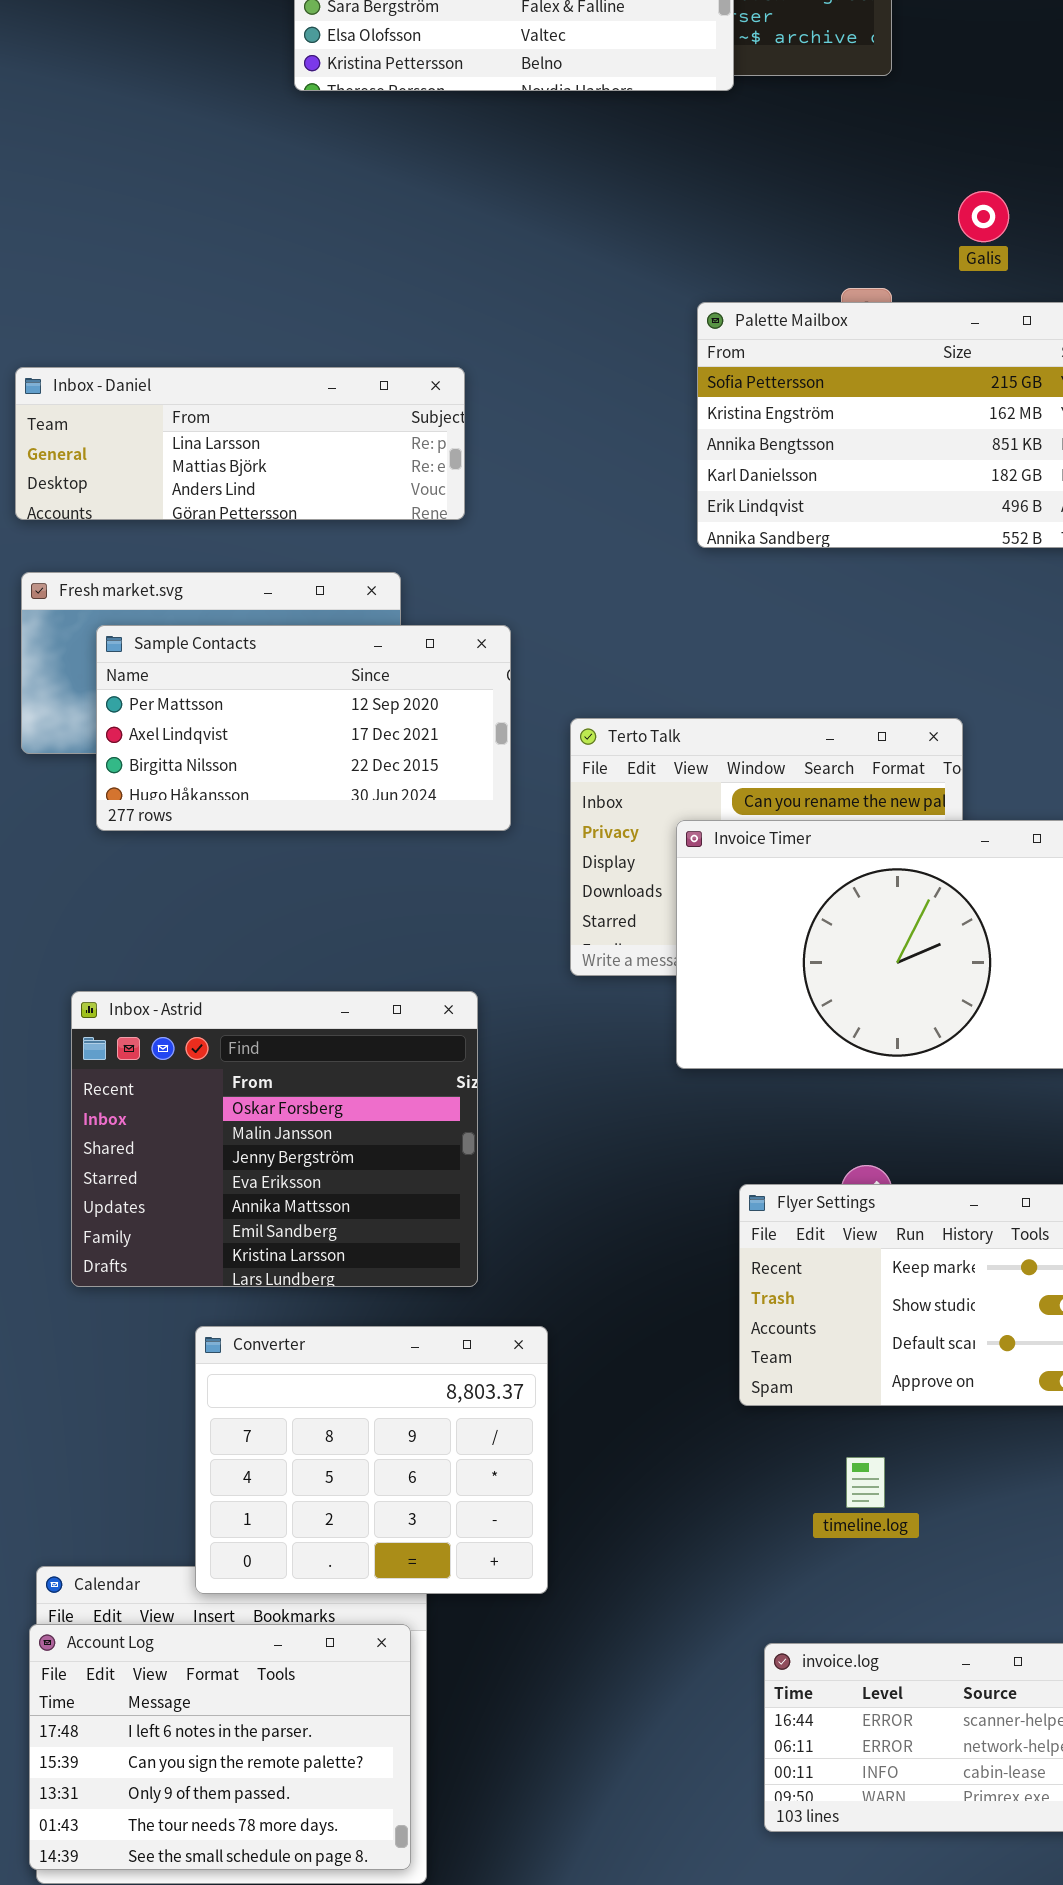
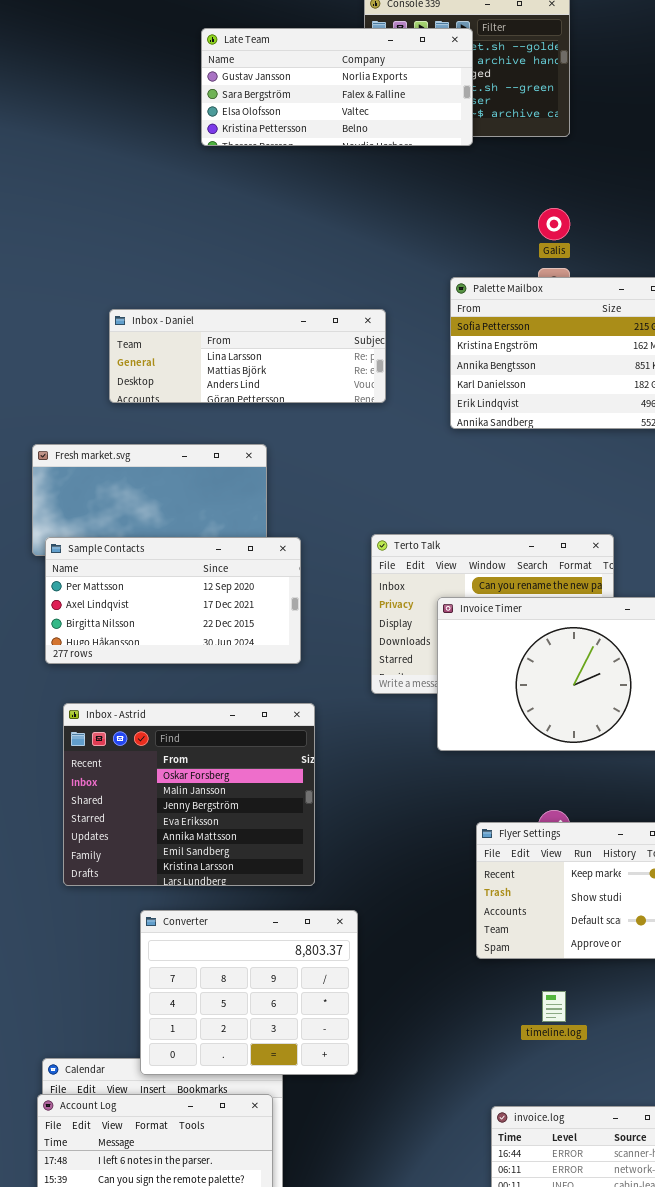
Galis: [958,191,1009,242] -> [538,208,570,240], moved
Inbox - Daniel: [15,367,465,520] -> [109,309,386,403], moved
Sample Contacts: [96,625,511,831] -> [45,537,301,664], moved

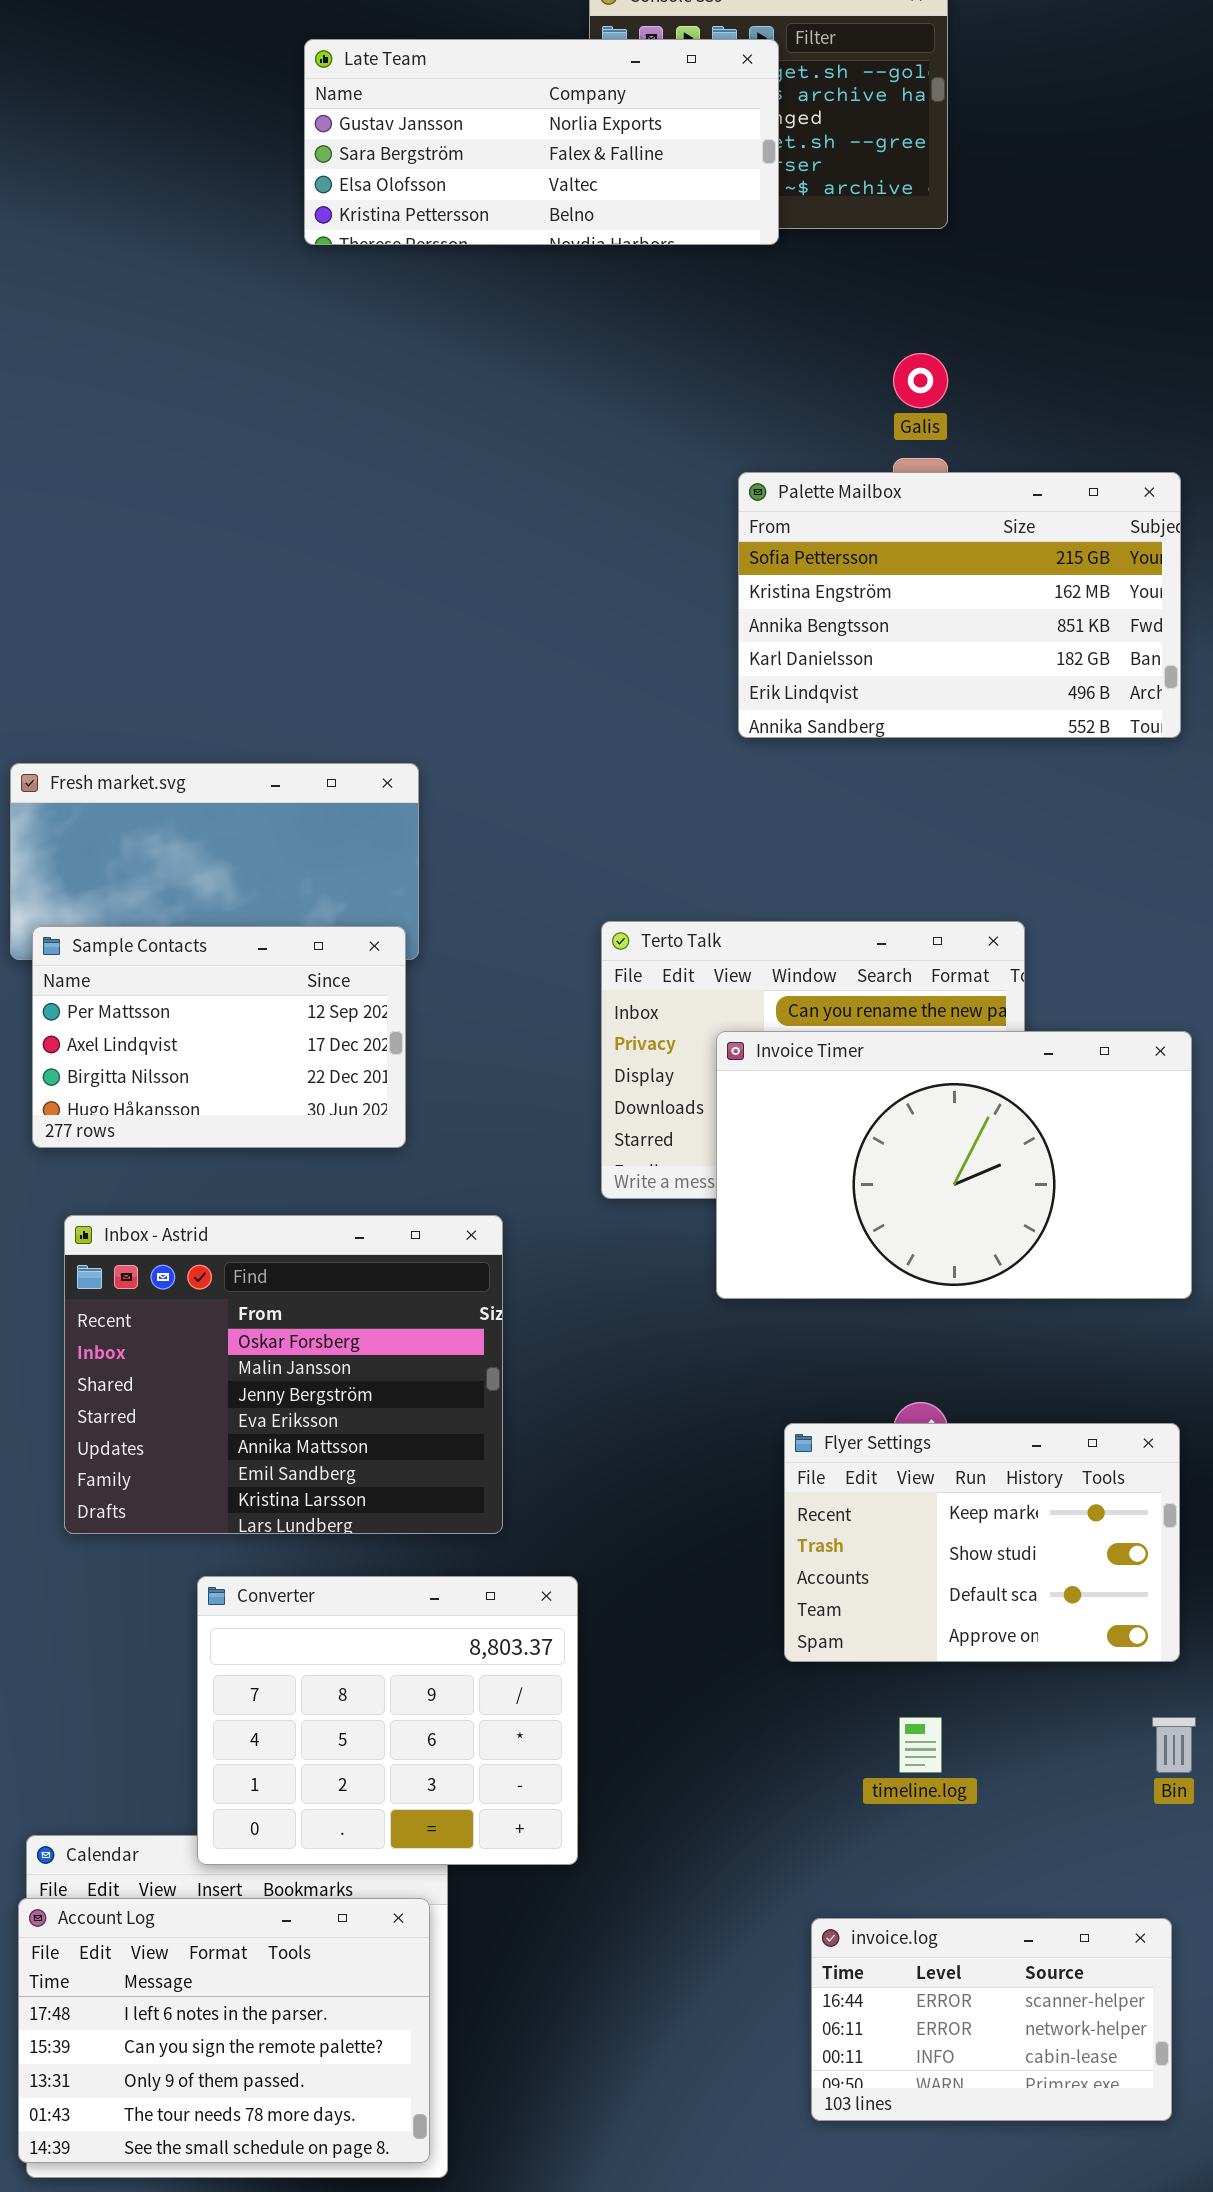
Inbox - Daniel: [109,309,386,403] -> none, closed
Sample Contacts: [45,537,301,664] -> [32,926,406,1148], resized

